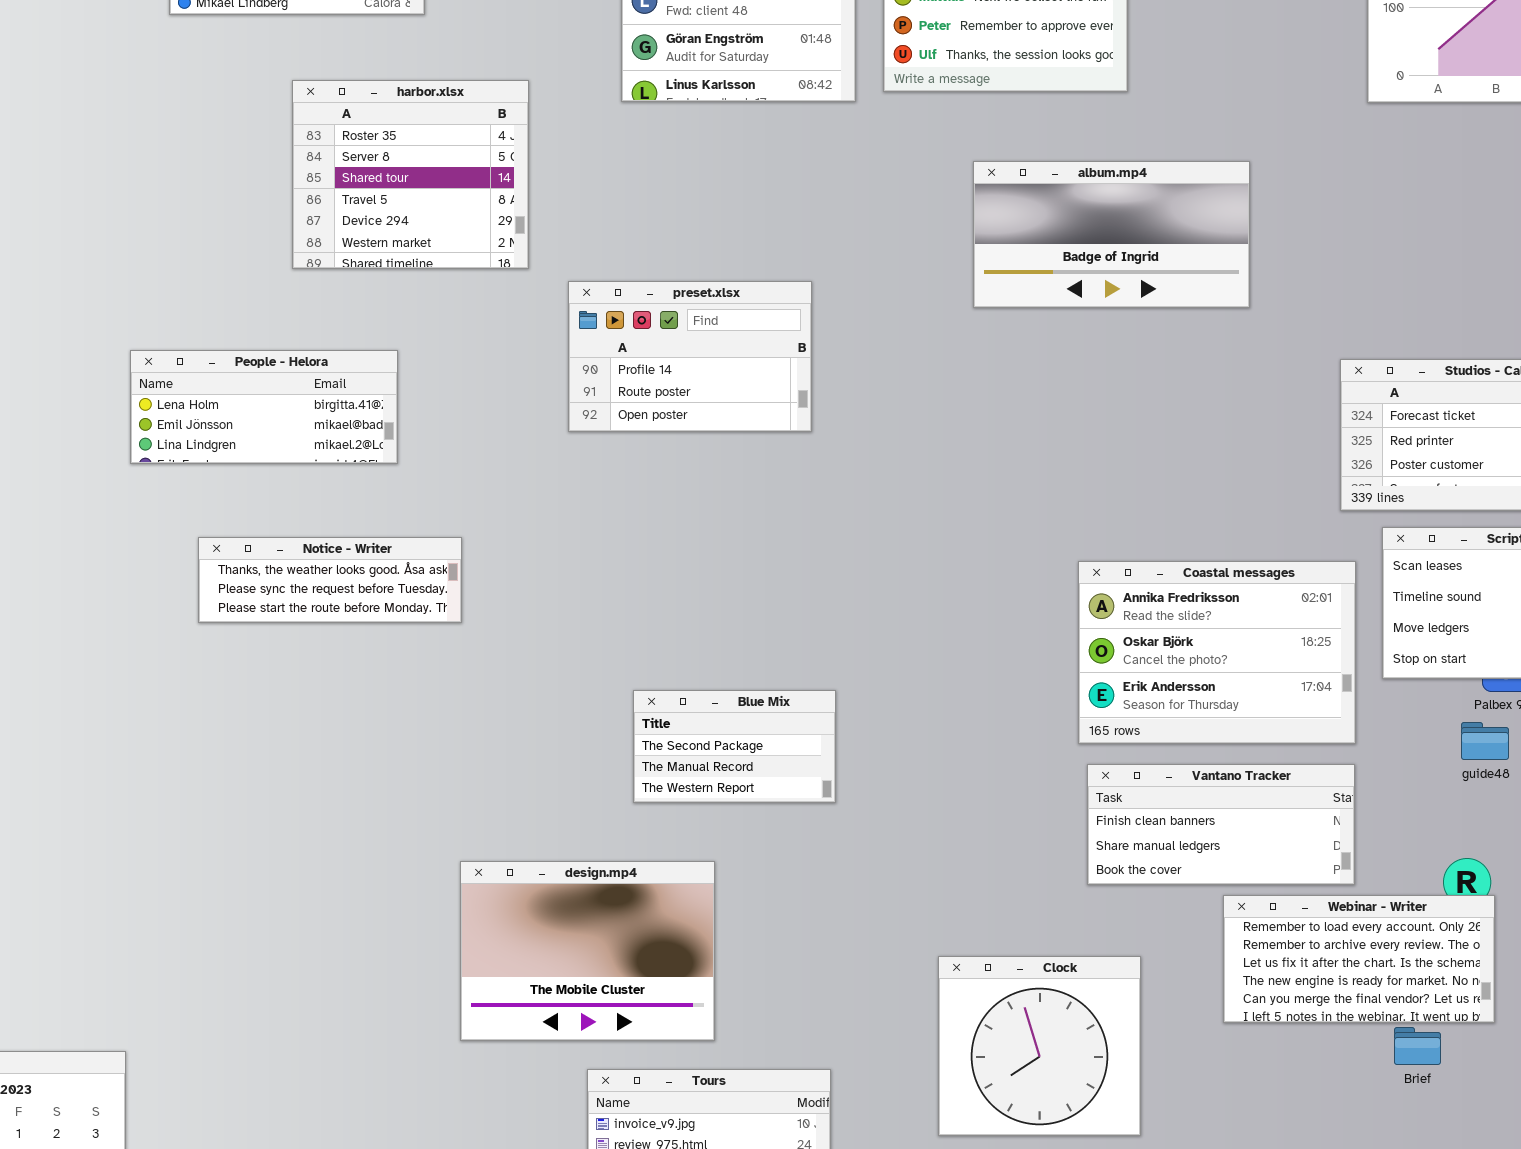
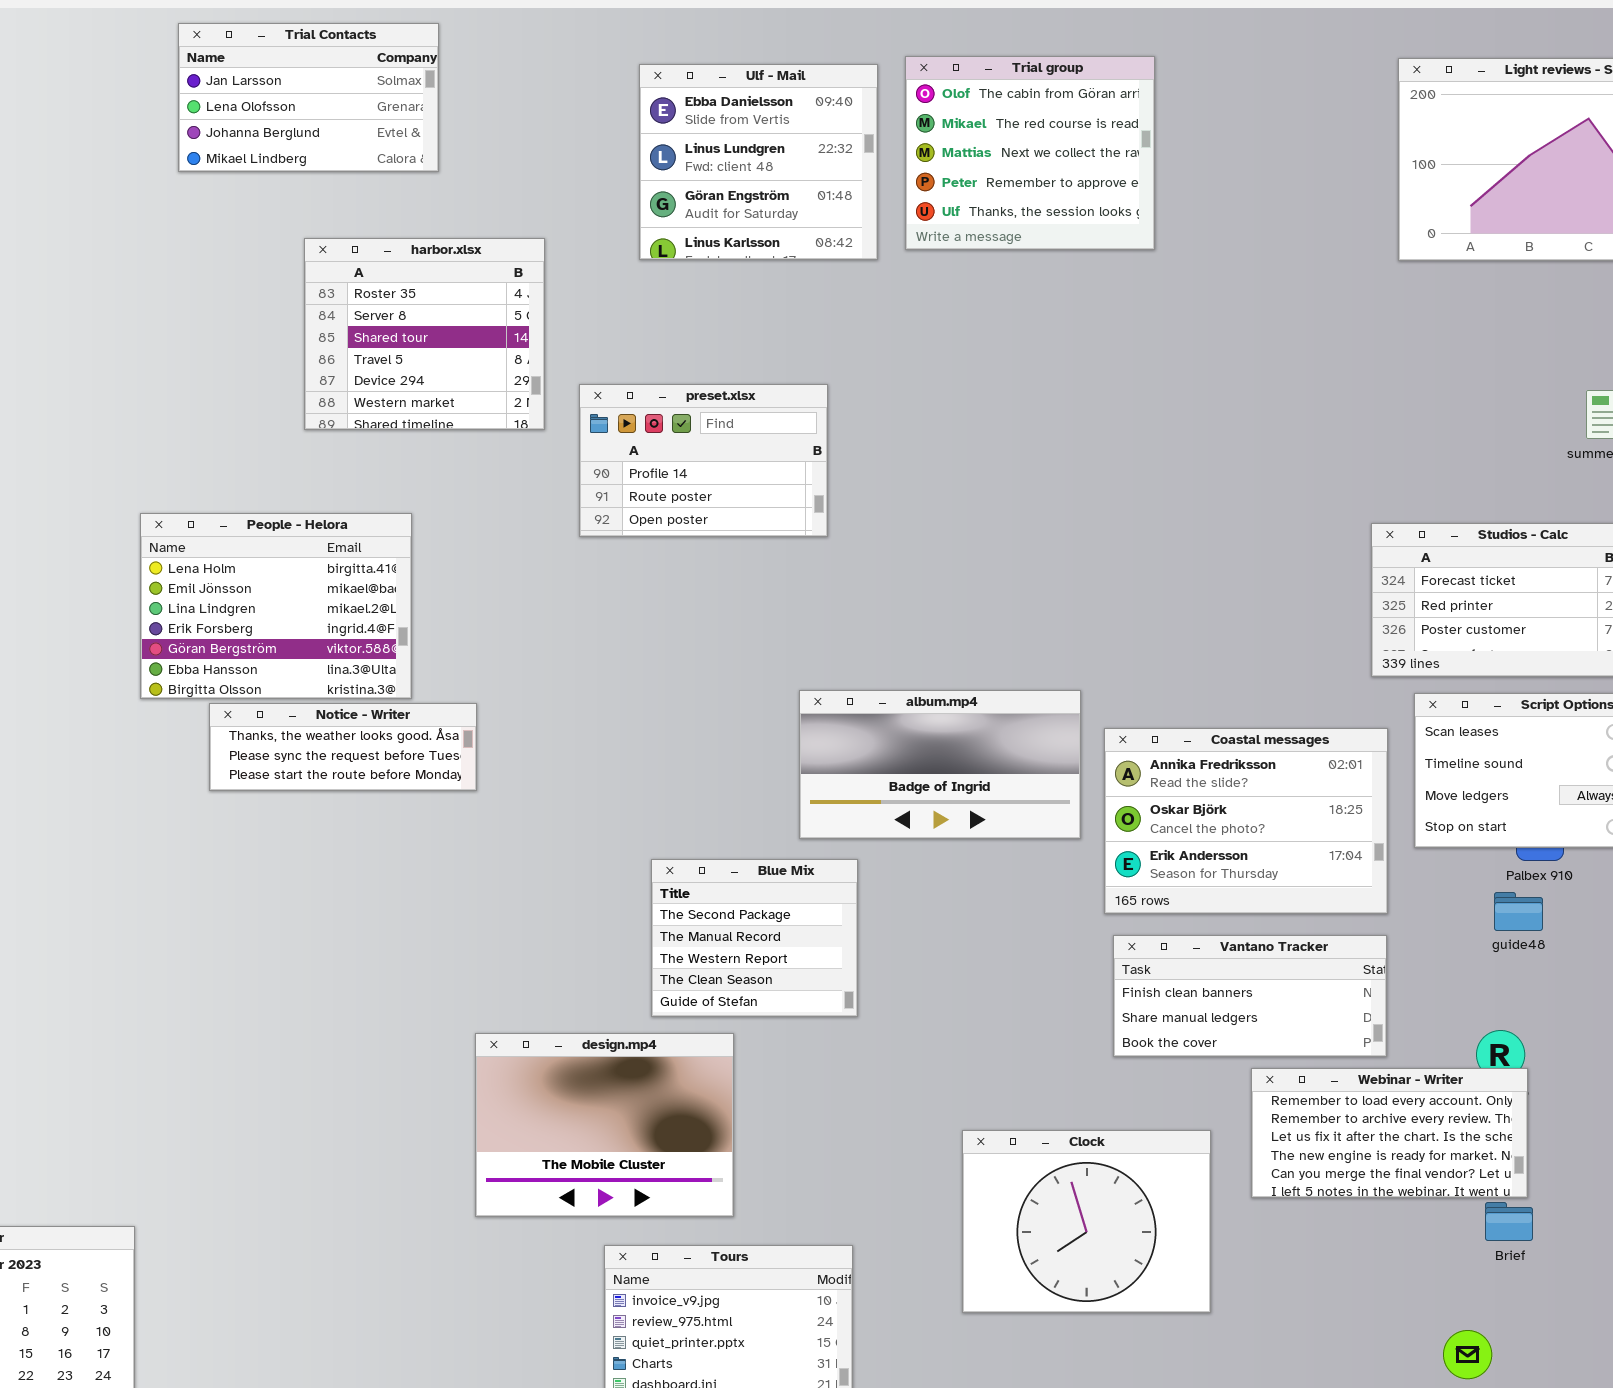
album.mp4: [973,161,1250,308] -> [799,690,1081,839], moved
preset.xlsx: [568,281,812,432] -> [579,384,828,537], moved
People - Helora: [130,350,398,464] -> [140,513,412,699], resized
Blue Mix: [633,690,836,803] -> [651,859,858,1017], resized
Clock: [938,956,1141,1136] -> [962,1130,1211,1313], resized
Brief: [1394,1027,1441,1065] -> [1485,1202,1533,1241], moved

